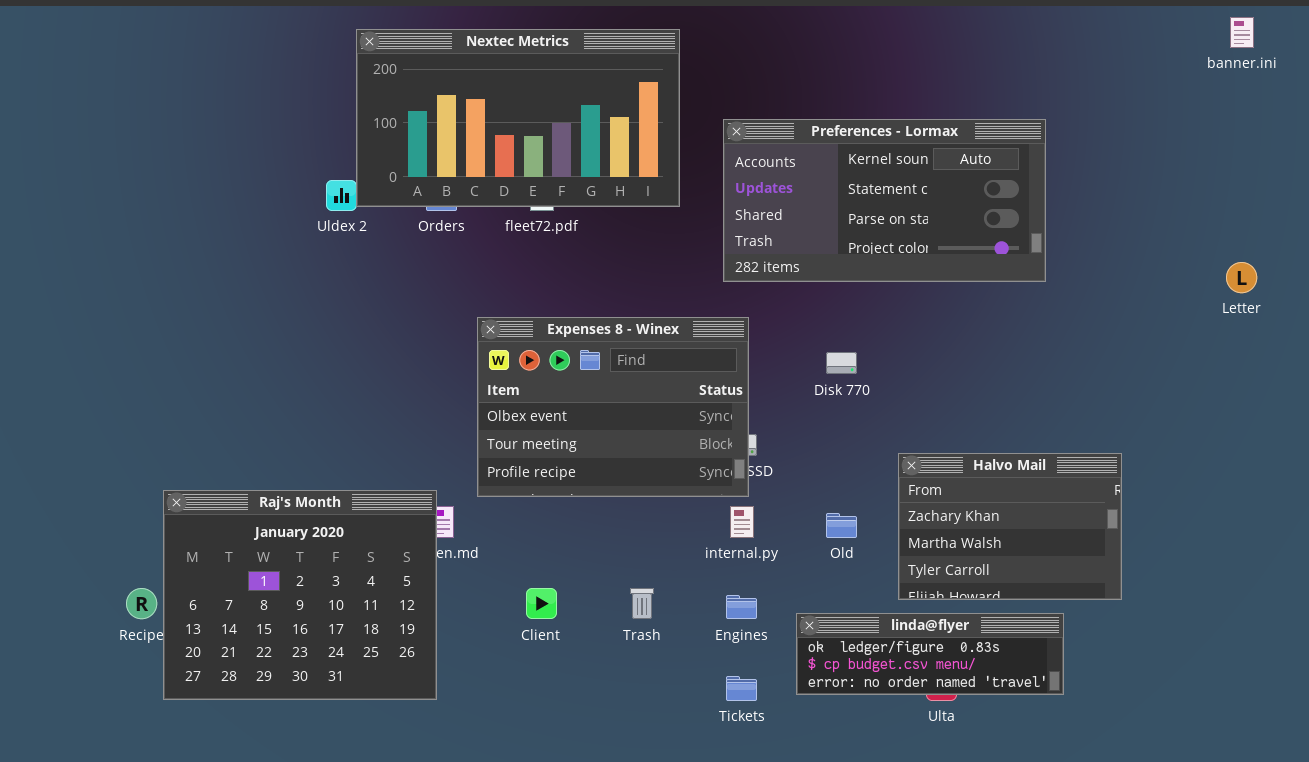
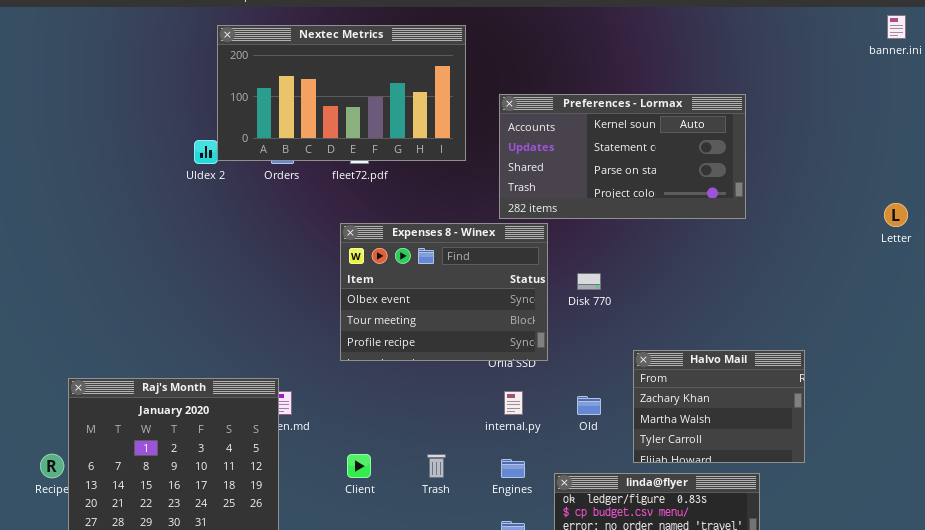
Expenses 8 - Winex: [477,317,749,497] -> [340,223,548,361], moved

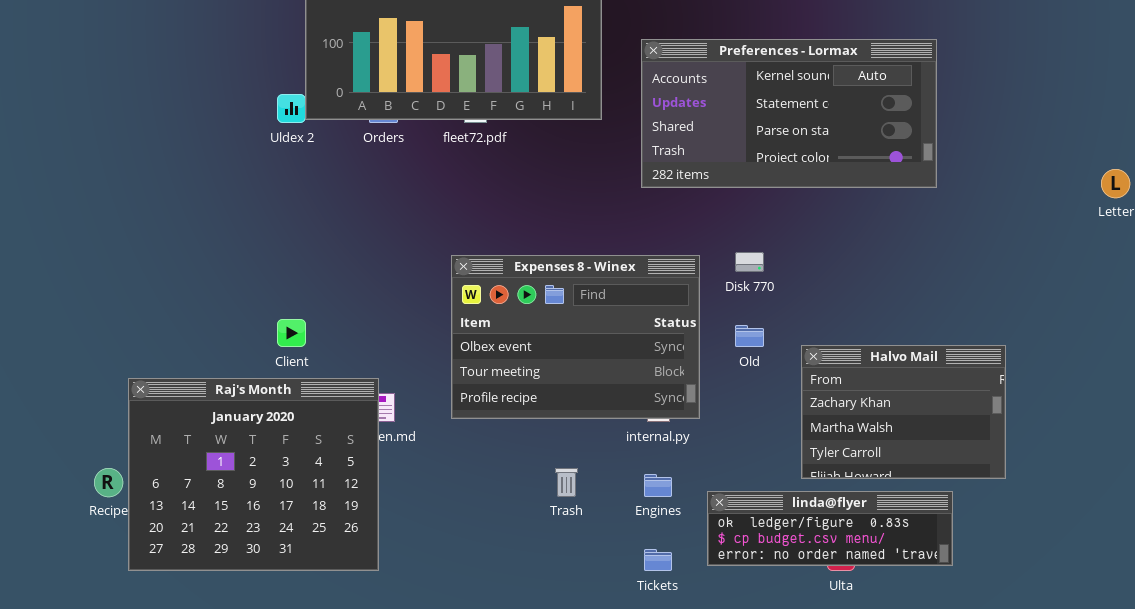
Expenses 8 - Winex: [340,223,548,361] -> [451,255,700,419], moved
Old: [577,396,601,415] -> [735,325,764,347], moved
Client: [347,454,371,478] -> [277,319,306,347], moved

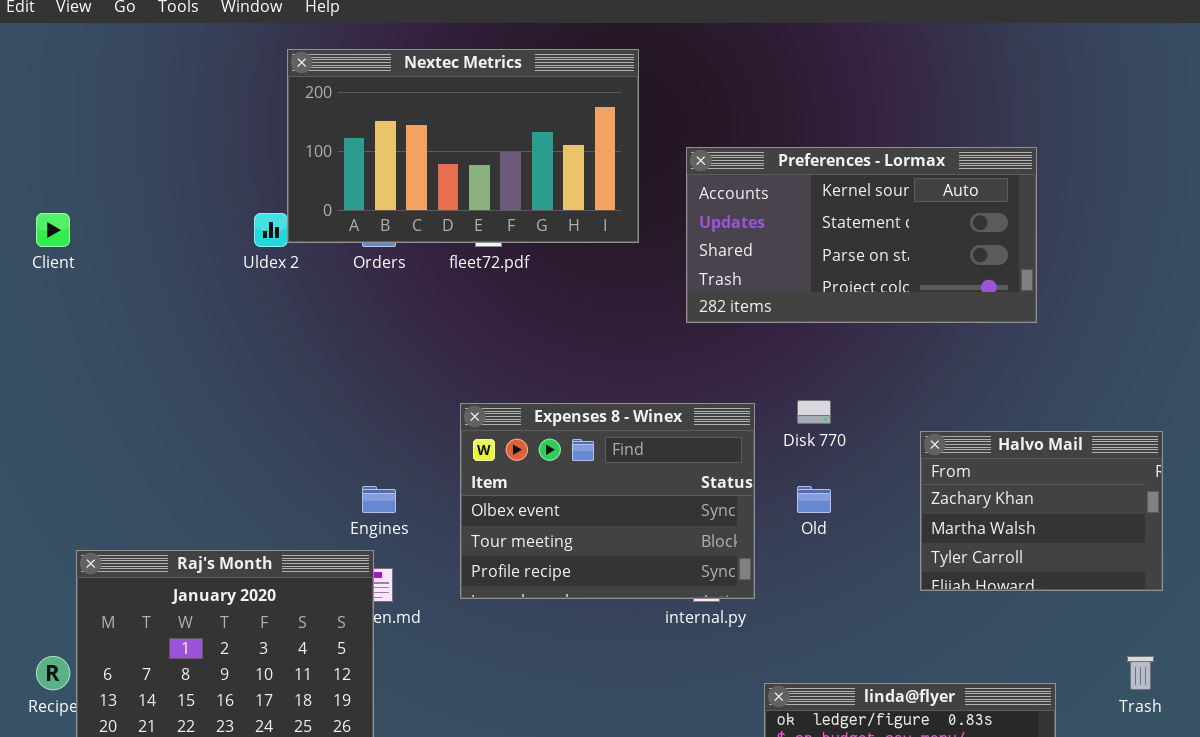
Client: [277,319,306,347] -> [36,213,70,247], moved
Halvo Mail: [801,345,1006,479] -> [920,431,1163,591], moved
Trash: [555,468,578,497] -> [1127,656,1154,690], moved
Engines: [644,474,672,497] -> [362,486,396,513], moved

